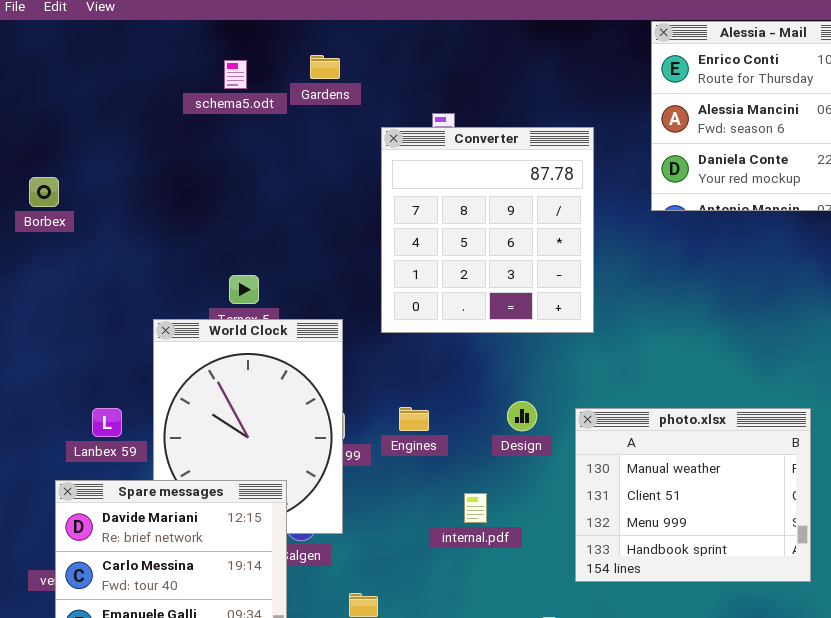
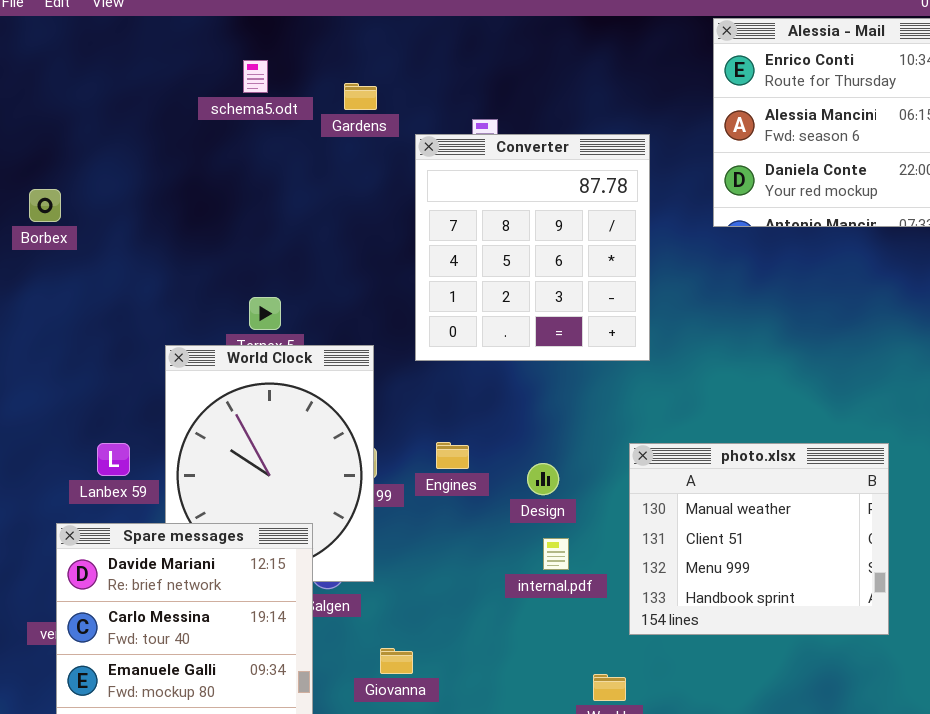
Gardens: [310,55,340,79] -> [344,83,377,110], moved
Design: [507,401,537,431] -> [527,463,559,495], moved
internal.pdf: [464,493,487,523] -> [543,538,569,570], moved

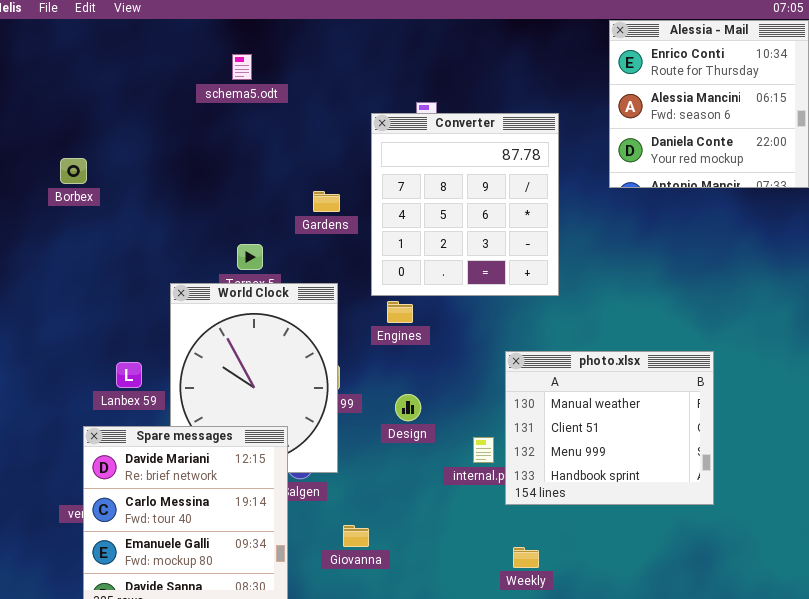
Gardens: [344,83,377,110] -> [313,191,340,212], moved
Engines: [436,442,469,469] -> [387,301,413,323], moved
photo.xlsx: [629,443,889,635] -> [505,351,714,505], moved
Design: [527,463,559,495] -> [395,394,421,421], moved

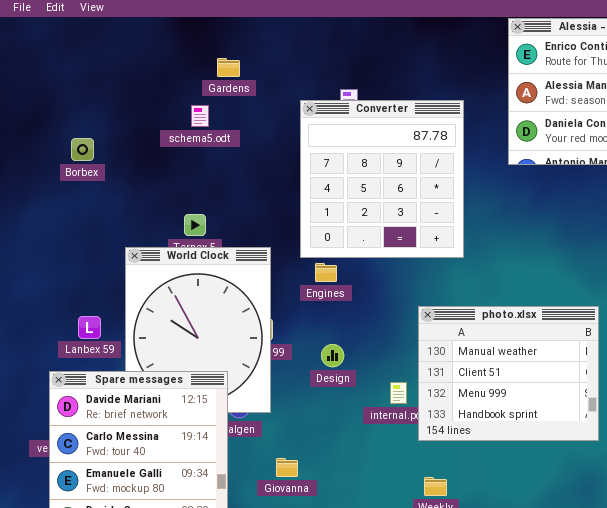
schema5.odt: [232,54,252,80] -> [191,105,209,127], moved
Borbex: [60,158,87,184] -> [71,138,94,161], moved
Gardens: [313,191,340,212] -> [217,58,240,77], moved

